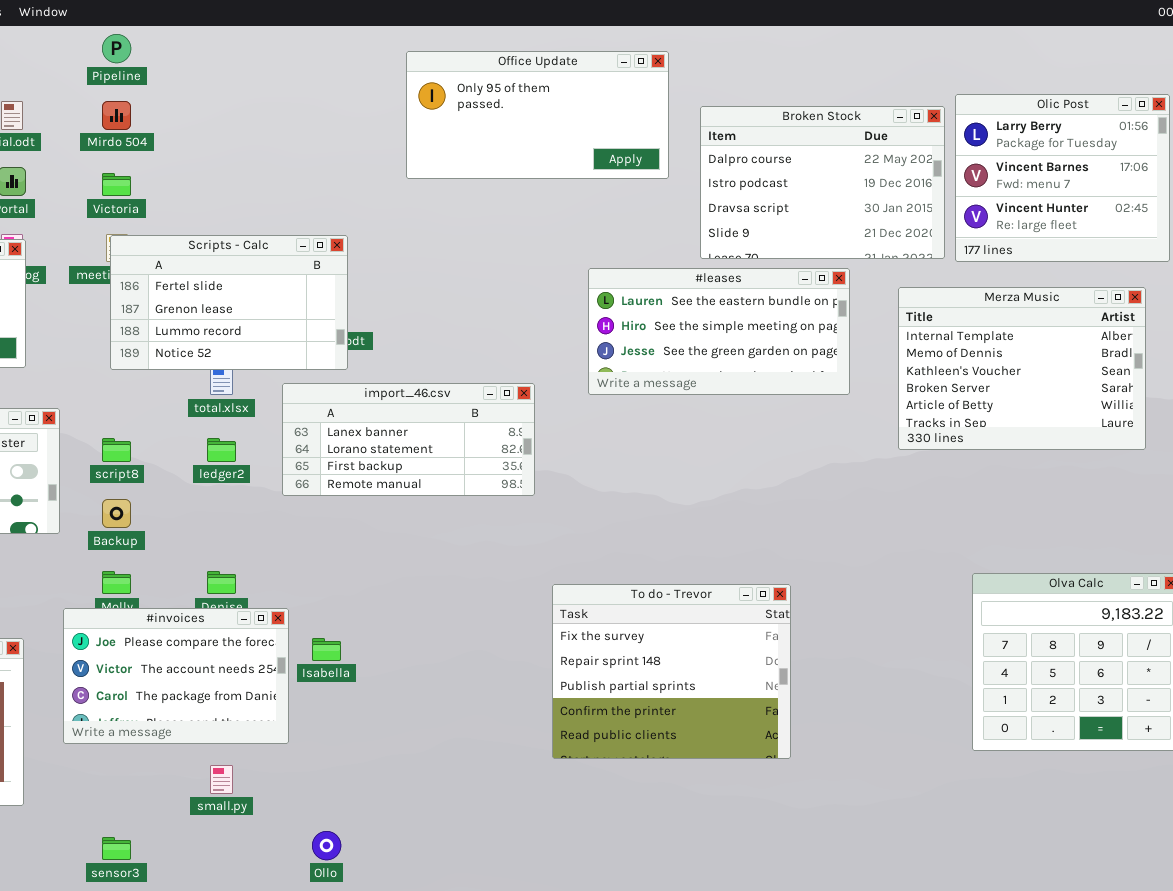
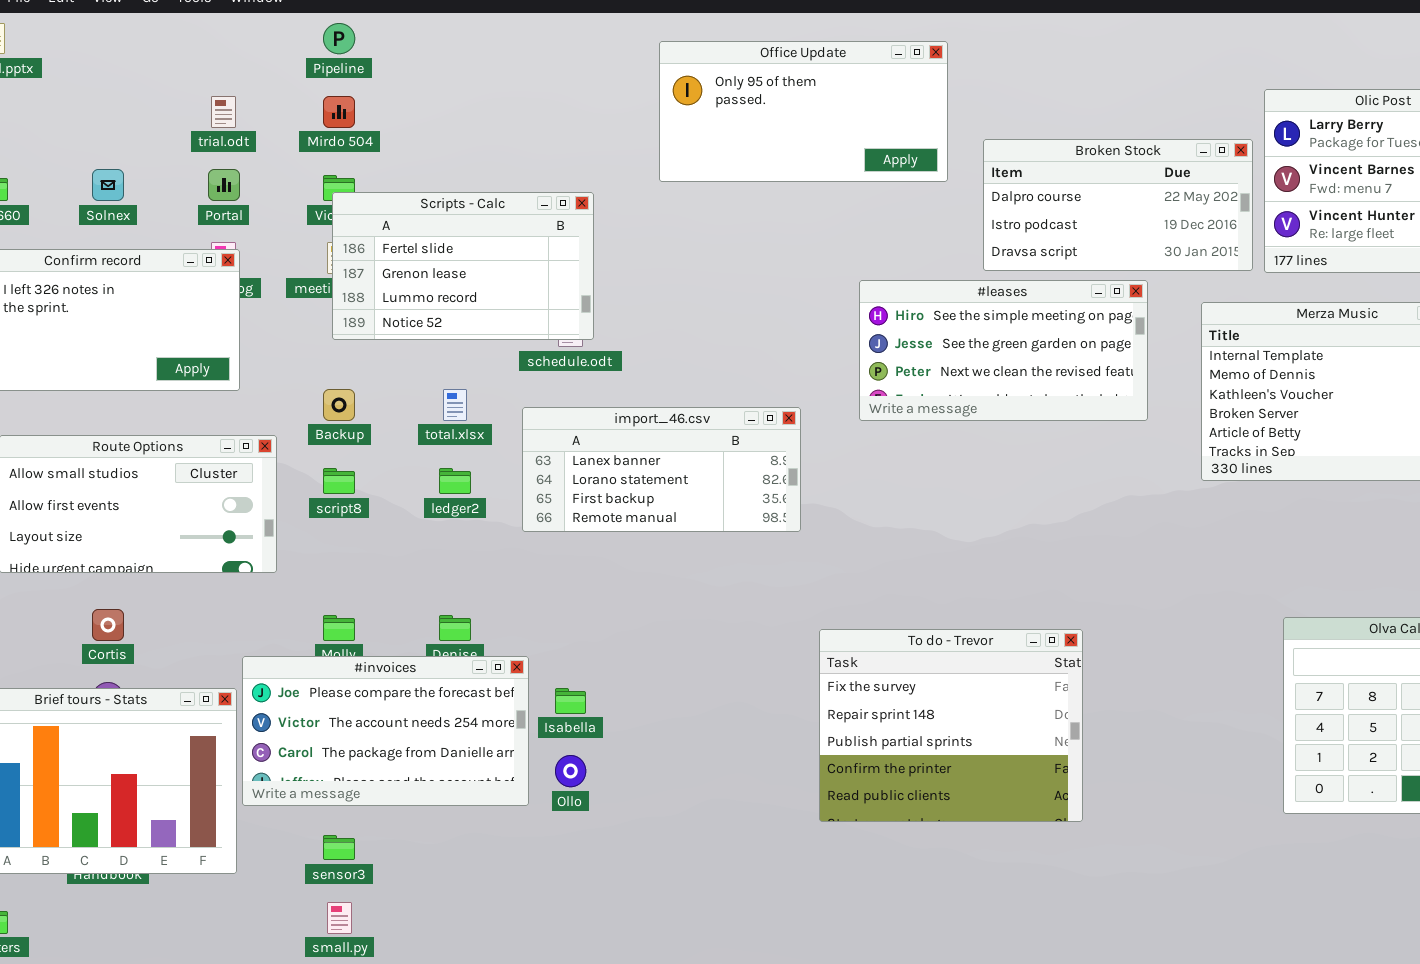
Broken Stock: [700,106,945,259] -> [983,139,1253,271], resized
Scripts - Calc: [110,235,348,370] -> [332,192,594,340], moved
#leases: [588,268,850,395] -> [859,280,1148,421], scrolled down 1 row
Backup: [102,499,131,528] -> [323,389,355,421], moved
#invoices: [63,608,289,744] -> [242,656,529,806], resized
small.py: [210,765,233,794] -> [327,902,352,934], moved
Ollo: [312,831,341,860] -> [555,755,586,787], moved
sensor3: [102,837,131,860] -> [323,835,355,860], moved

